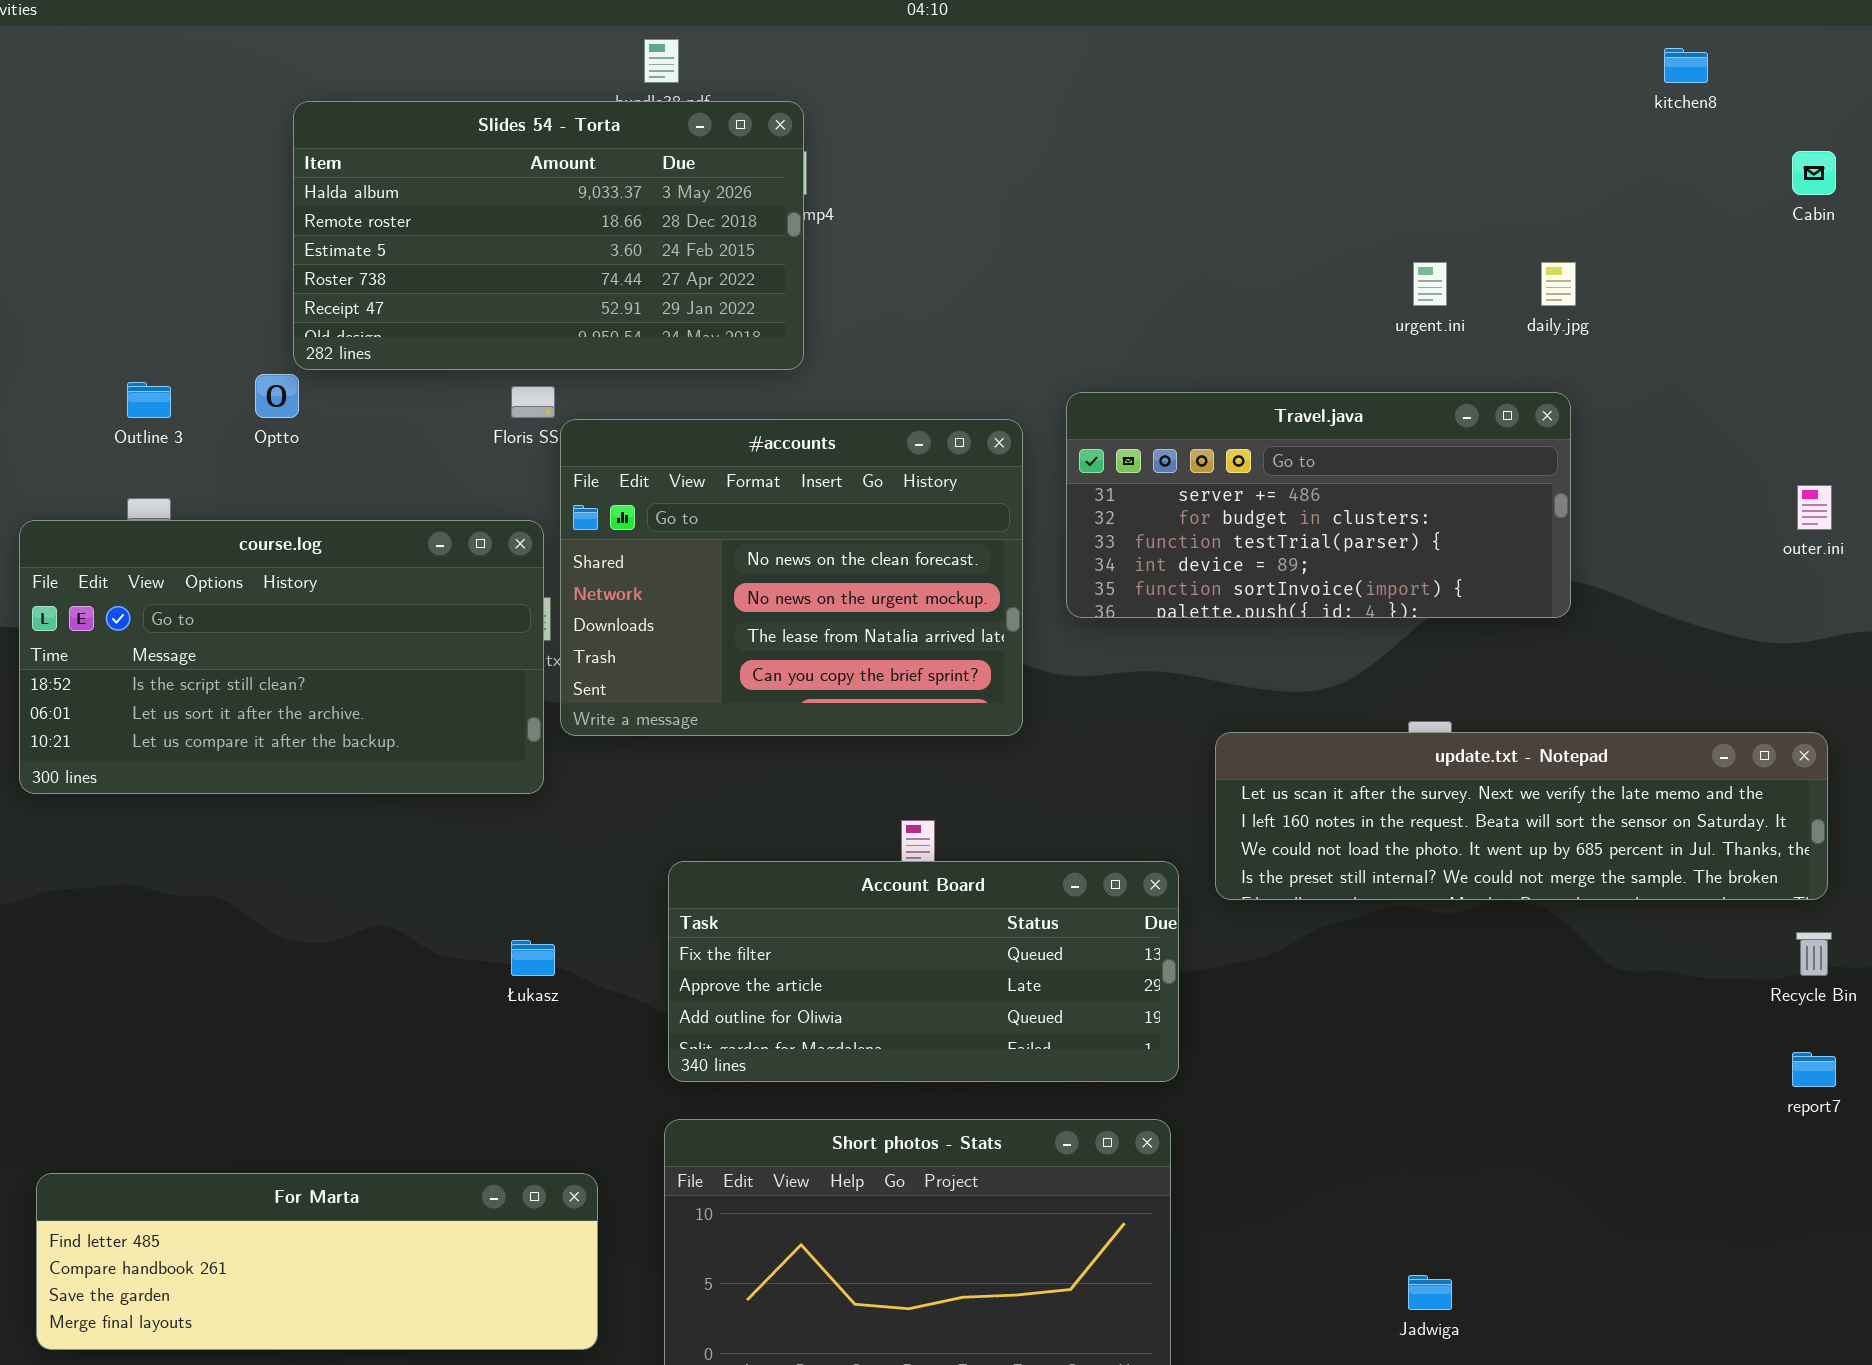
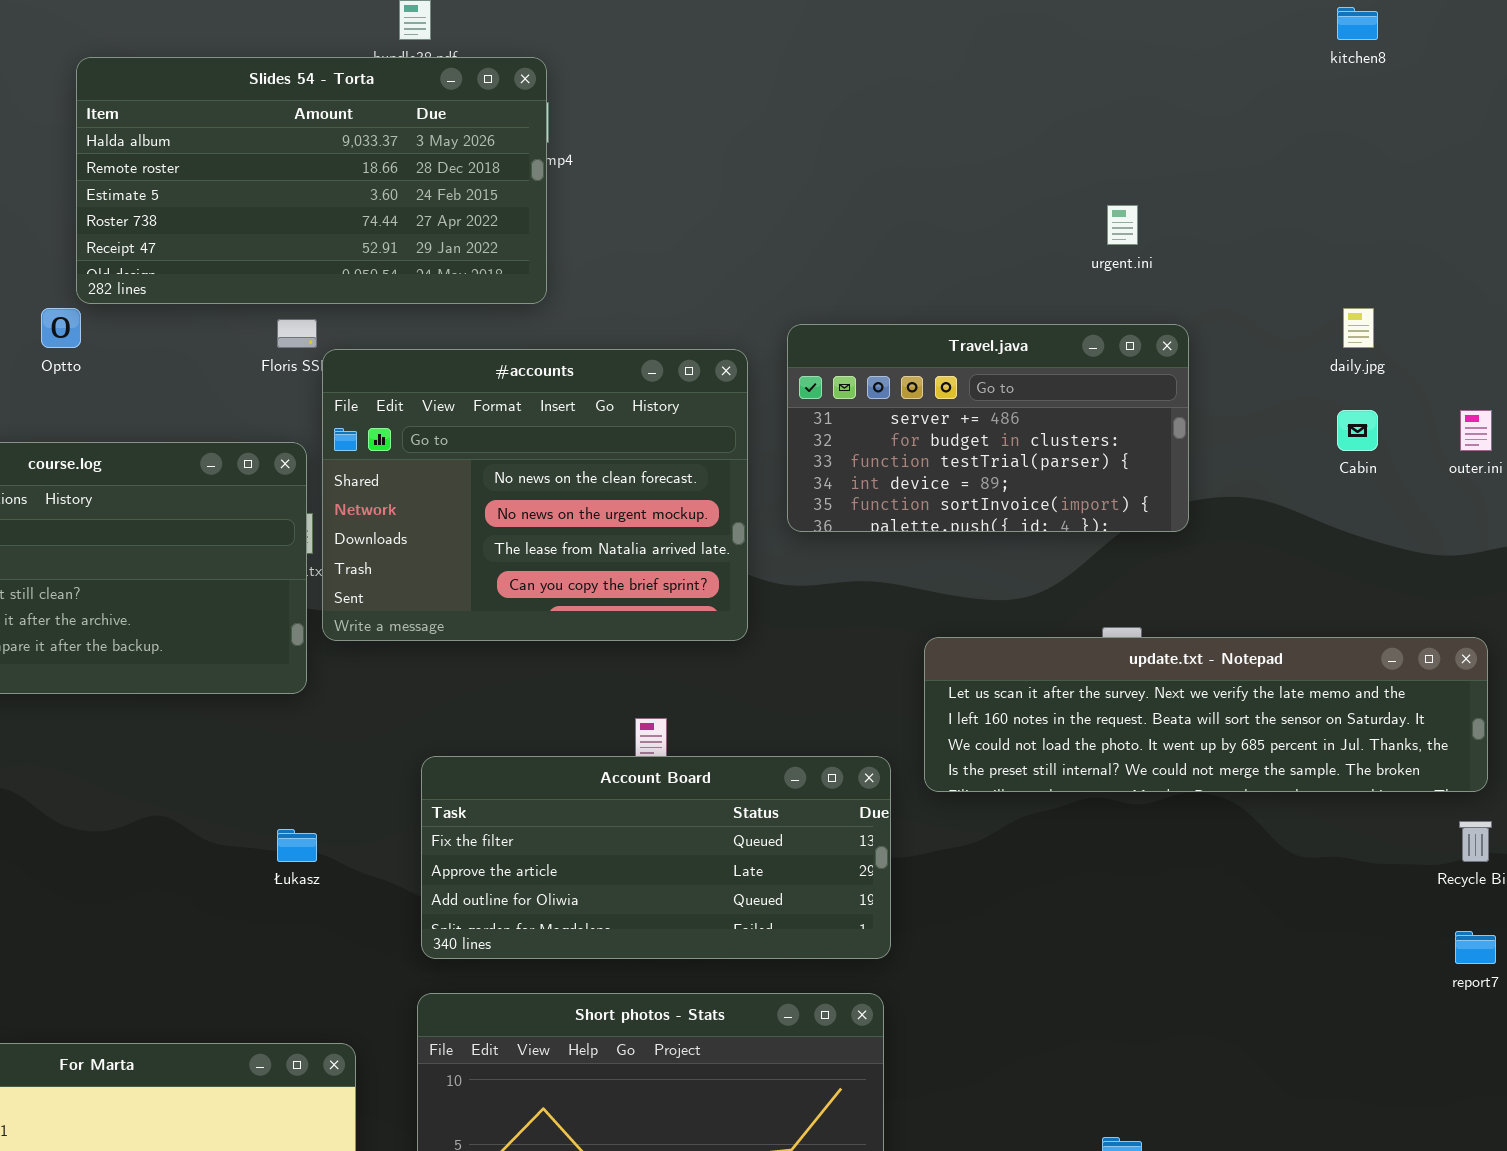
Cabin: [1792,151,1836,195] -> [1337,410,1378,451], moved
daily.jpg: [1541,262,1576,306] -> [1343,308,1374,348], moved
Travel.java: [1066,392,1571,618] -> [787,324,1189,532], resized

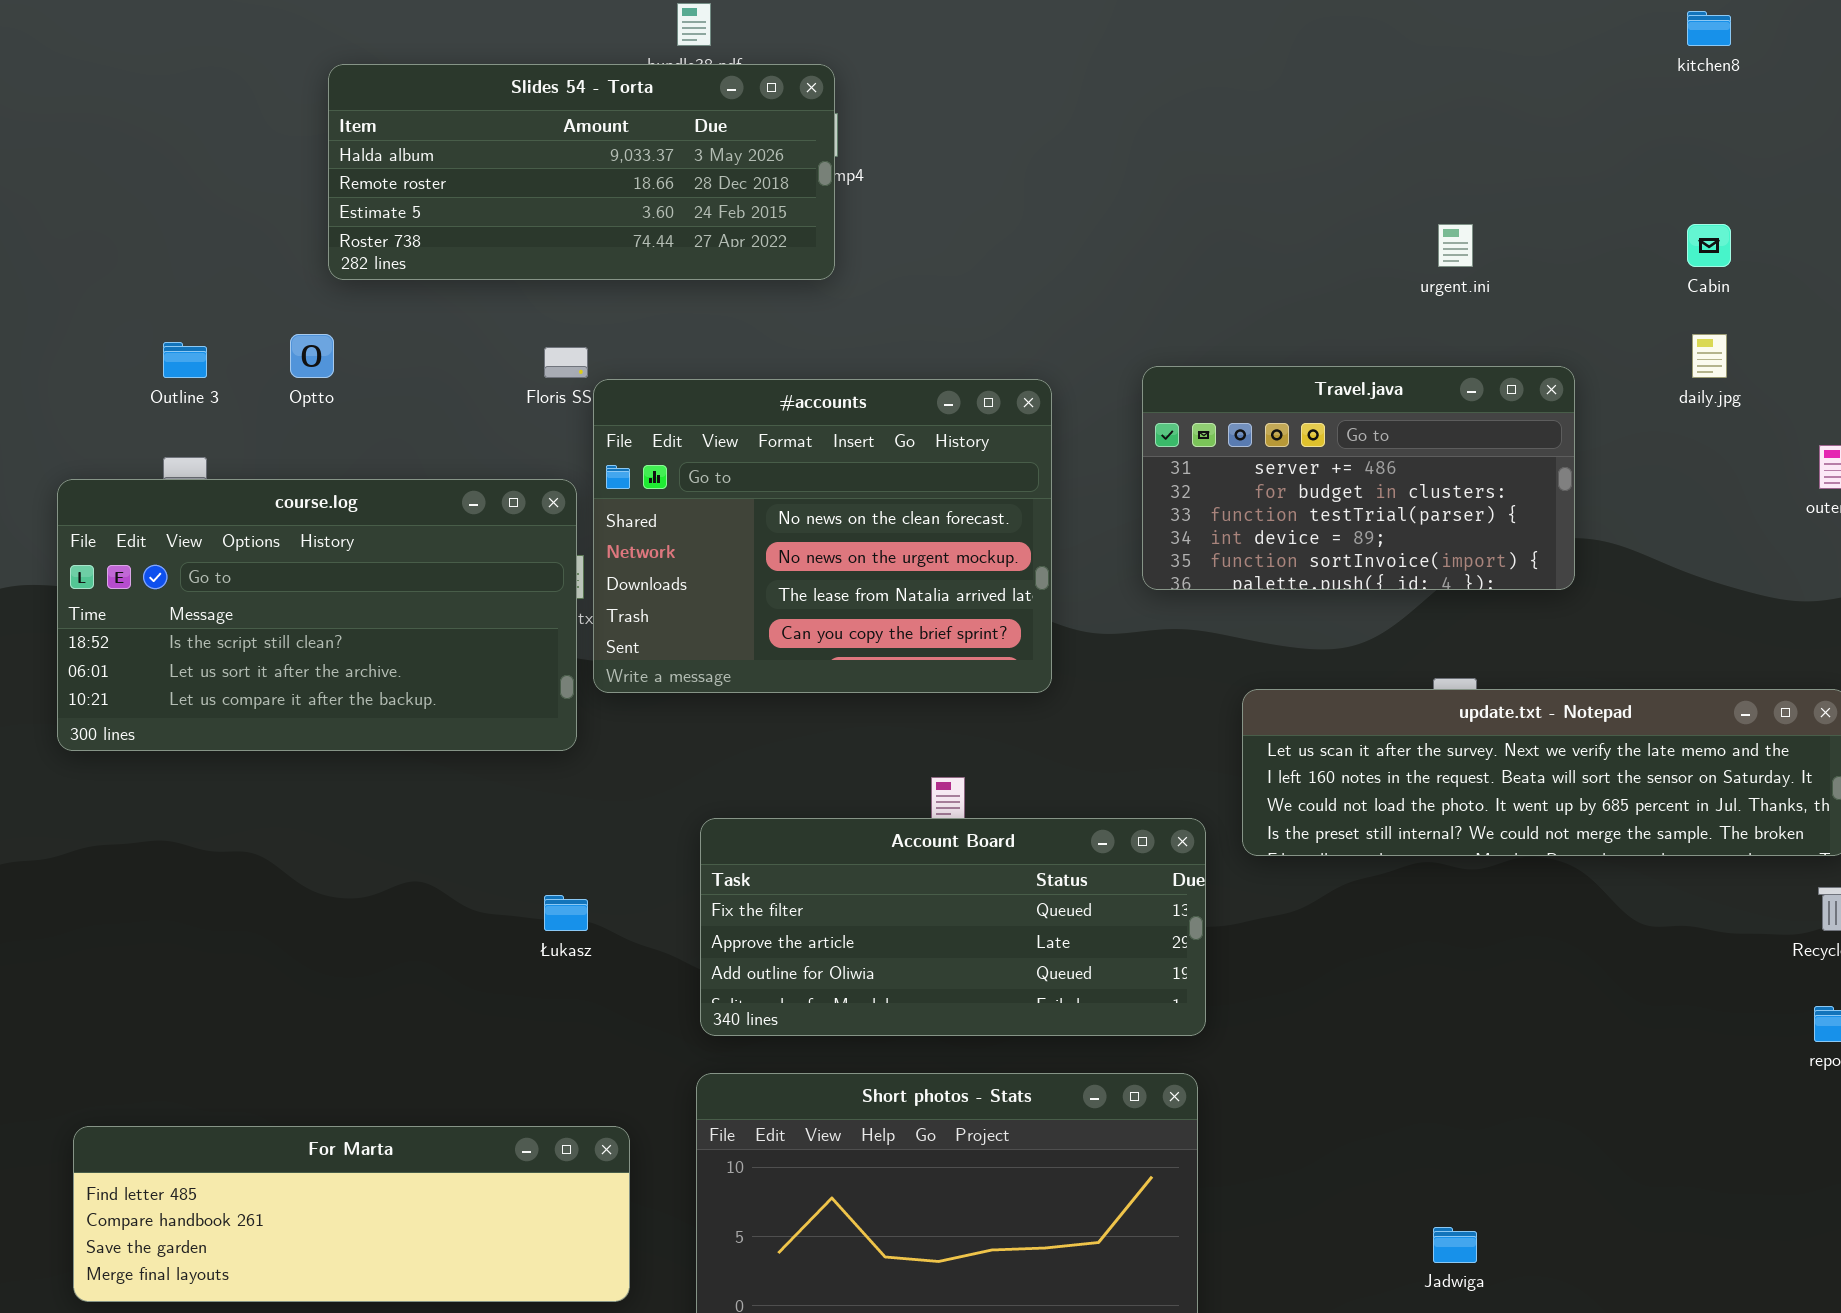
Slides 54 - Torta: [76,57,547,304] -> [328,64,835,280], resized
Travel.java: [787,324,1189,532] -> [1142,366,1575,590], moved
Cabin: [1337,410,1378,451] -> [1687,224,1731,267], moved

